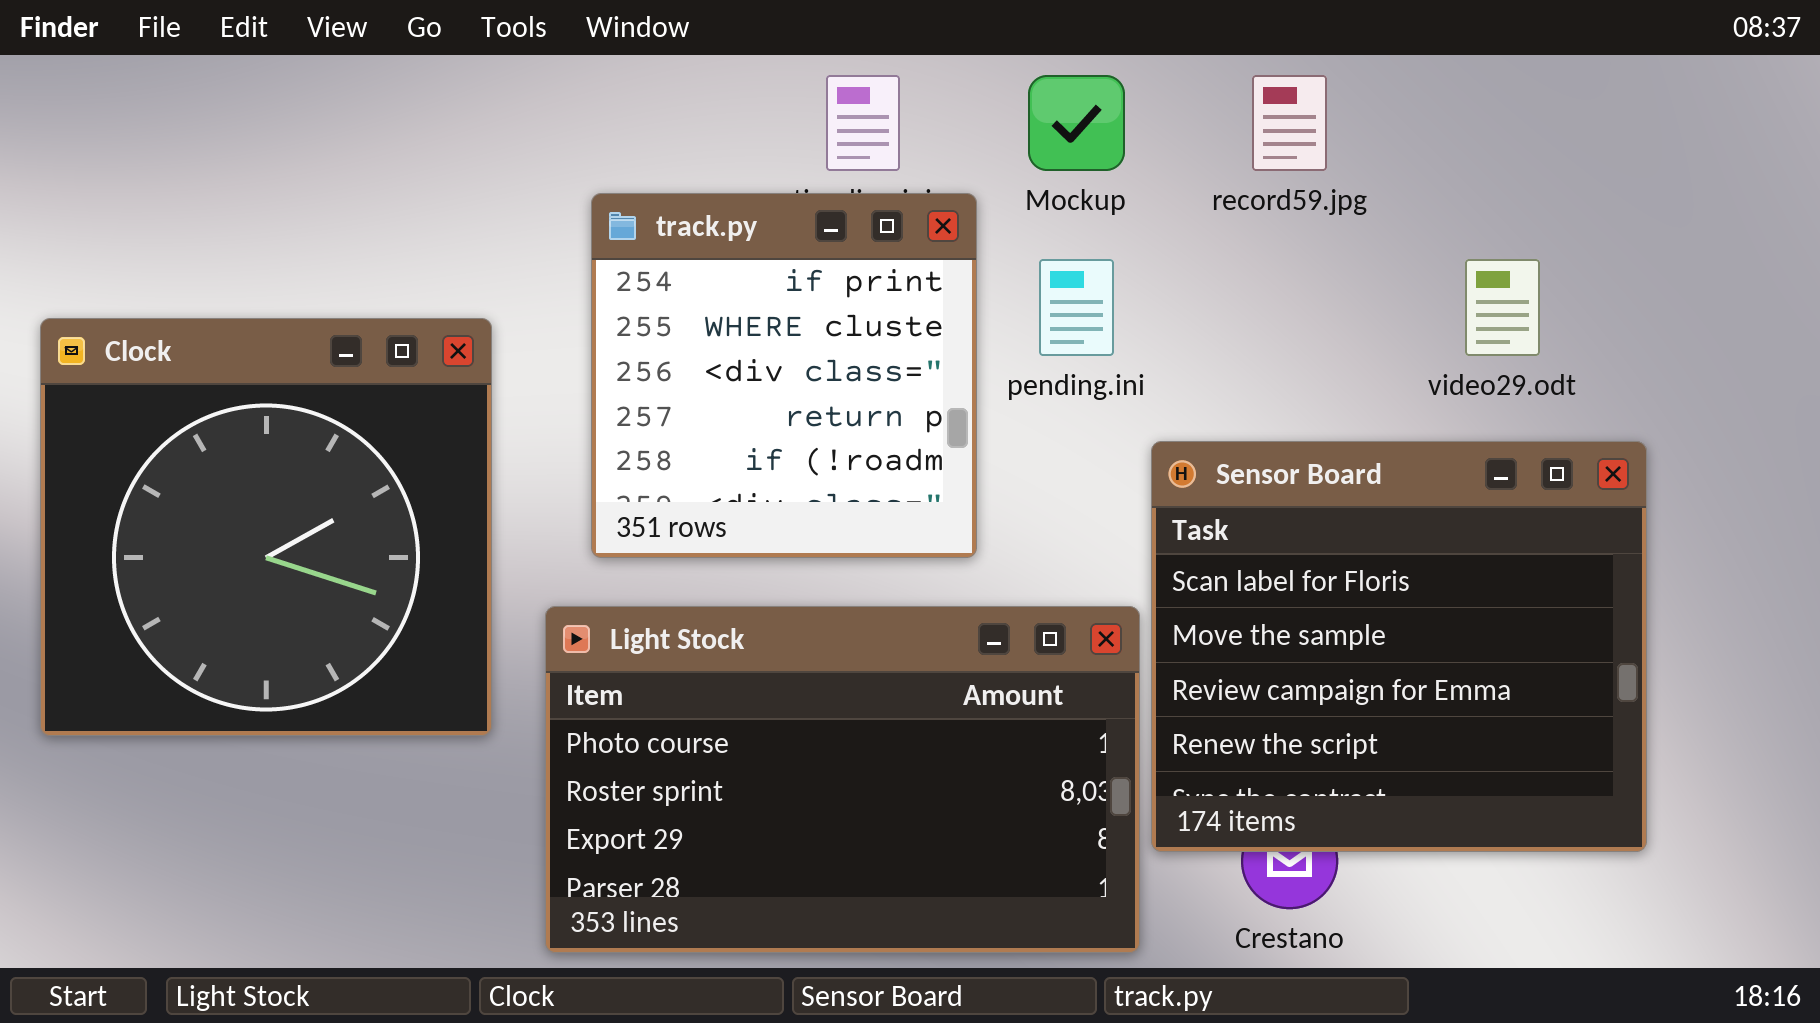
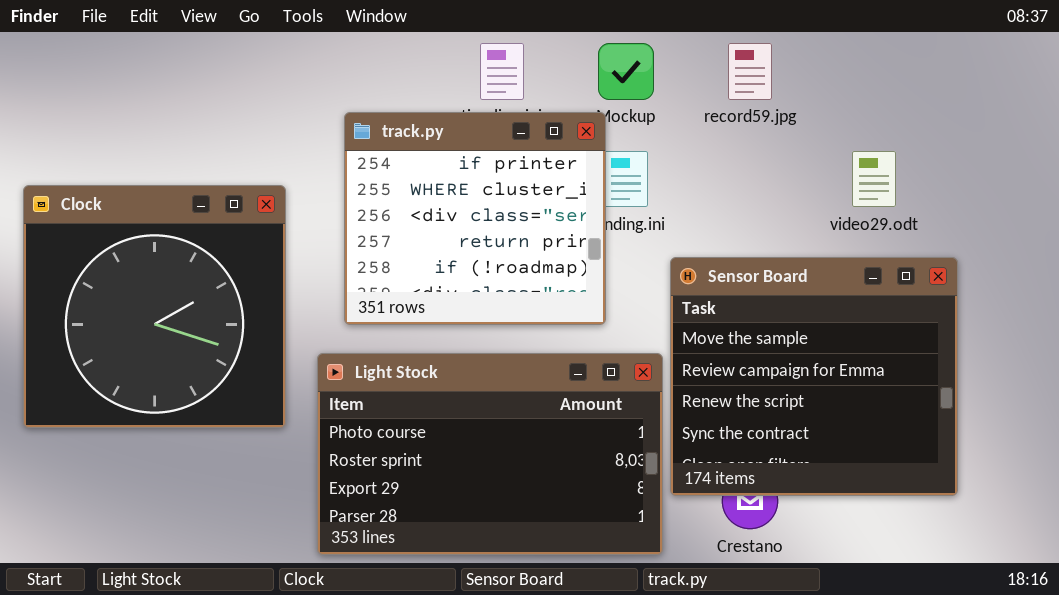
track.py: [591,193,977,558] -> [344,112,606,325], resized
Sensor Board: [1151,441,1647,852] -> [670,257,958,496], scrolled down 1 row

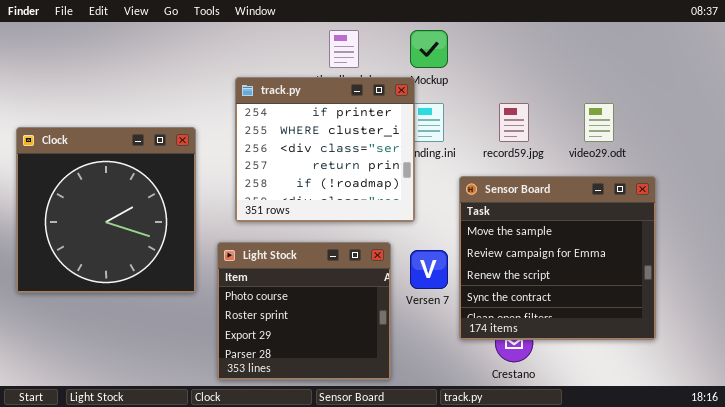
record59.jpg: [728,43,772,100] -> [499,103,529,142], moved
Light Stock: [317,353,663,555] -> [217,242,391,380], resized

